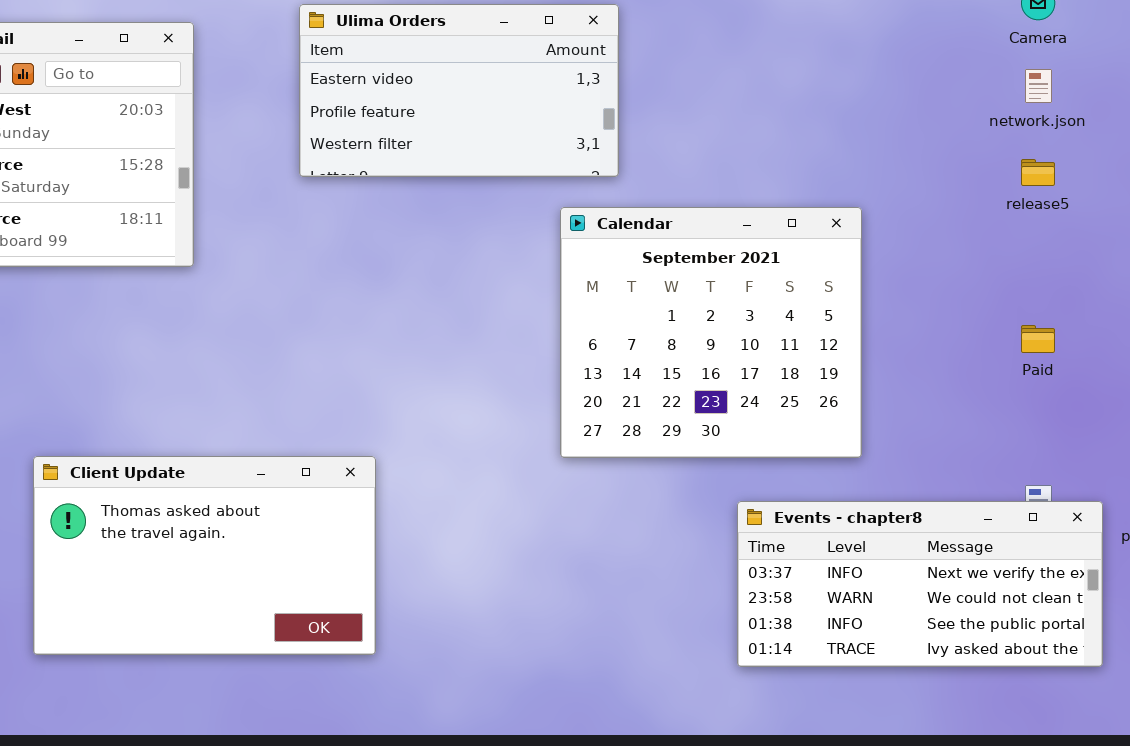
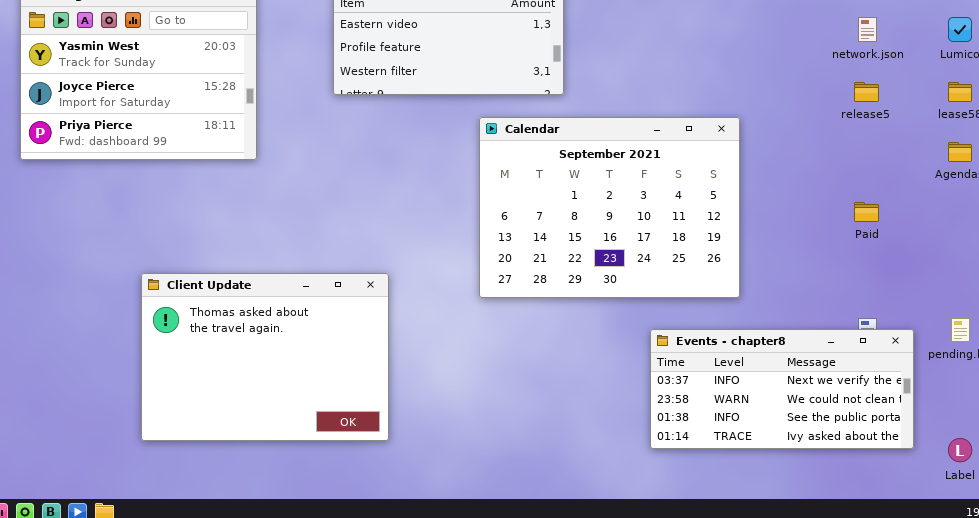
Calendar: [560,207,862,458] -> [479,117,740,298], resized
Client Update: [33,456,376,655] -> [141,273,389,441], resized

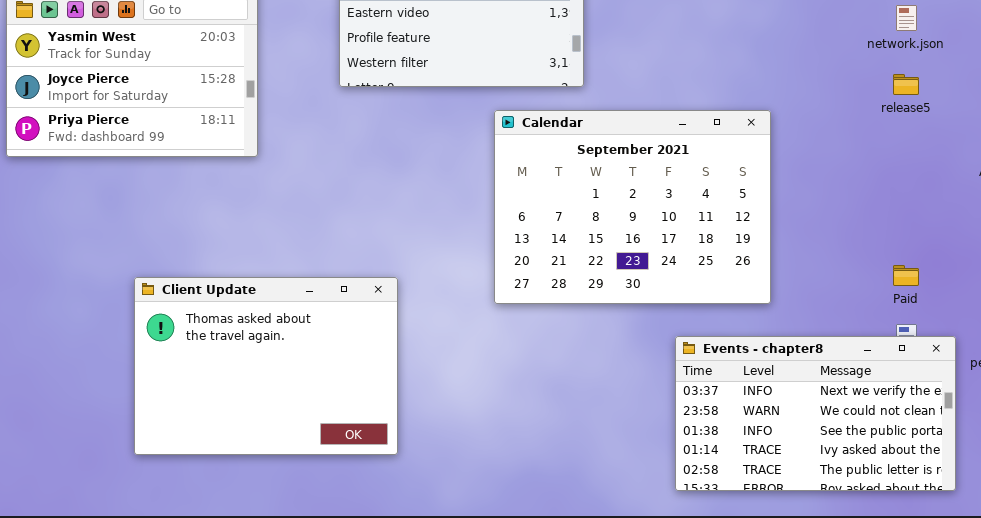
Paid: [854,202,879,222] -> [893,265,919,286], moved
Events - chapter8: [650,329,914,449] -> [675,336,956,491], resized

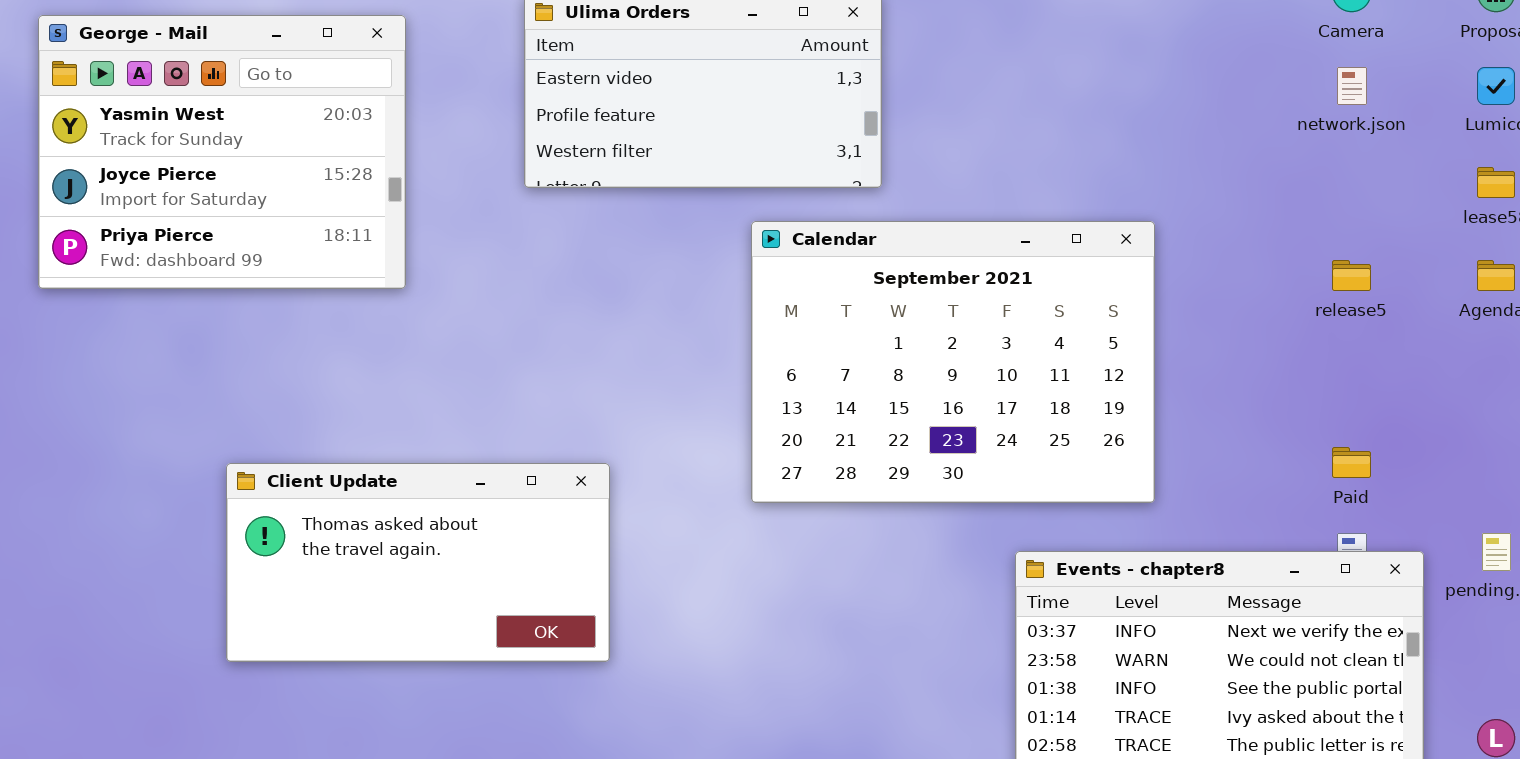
release5: [893,74,919,95] -> [1332,260,1371,291], moved
Client Update: [134,277,398,455] -> [226,463,610,662], resized

